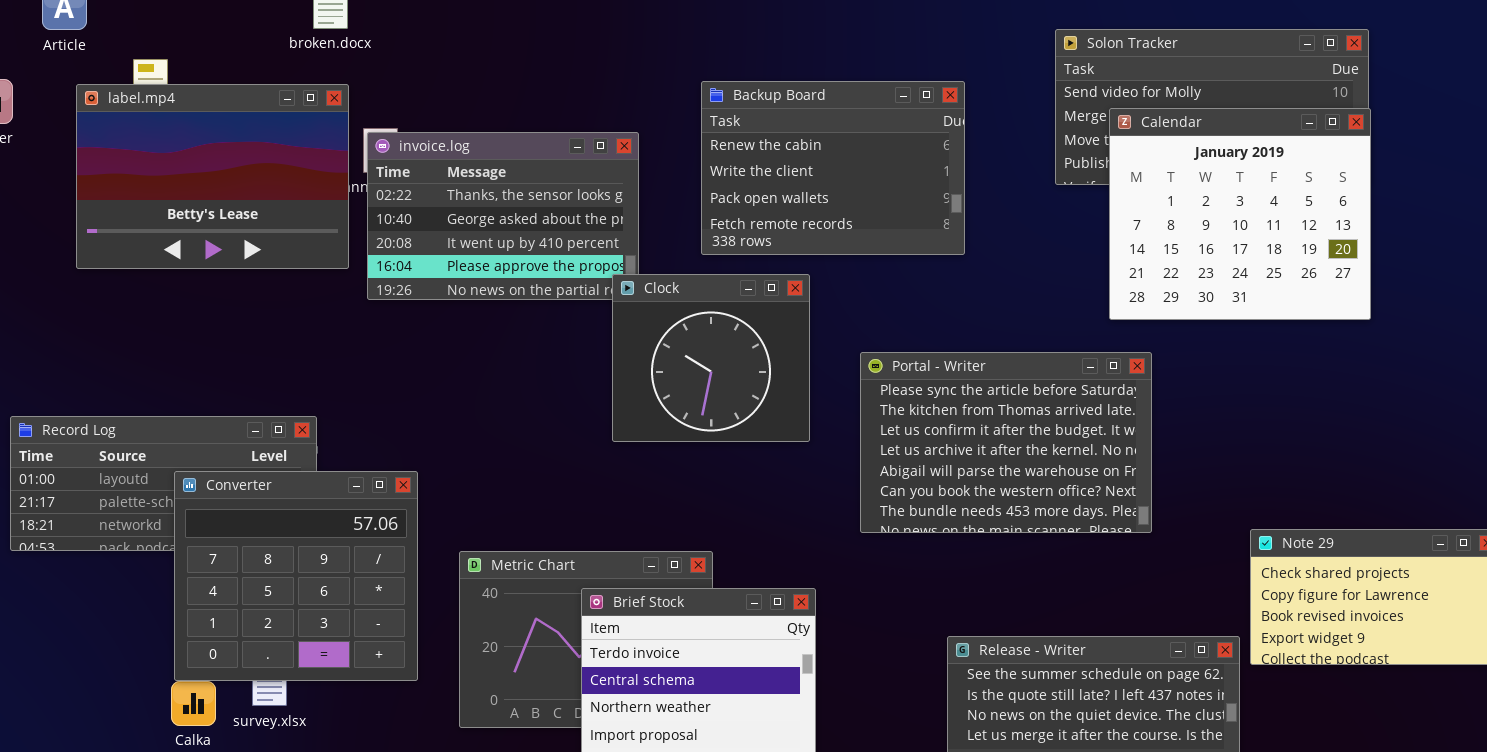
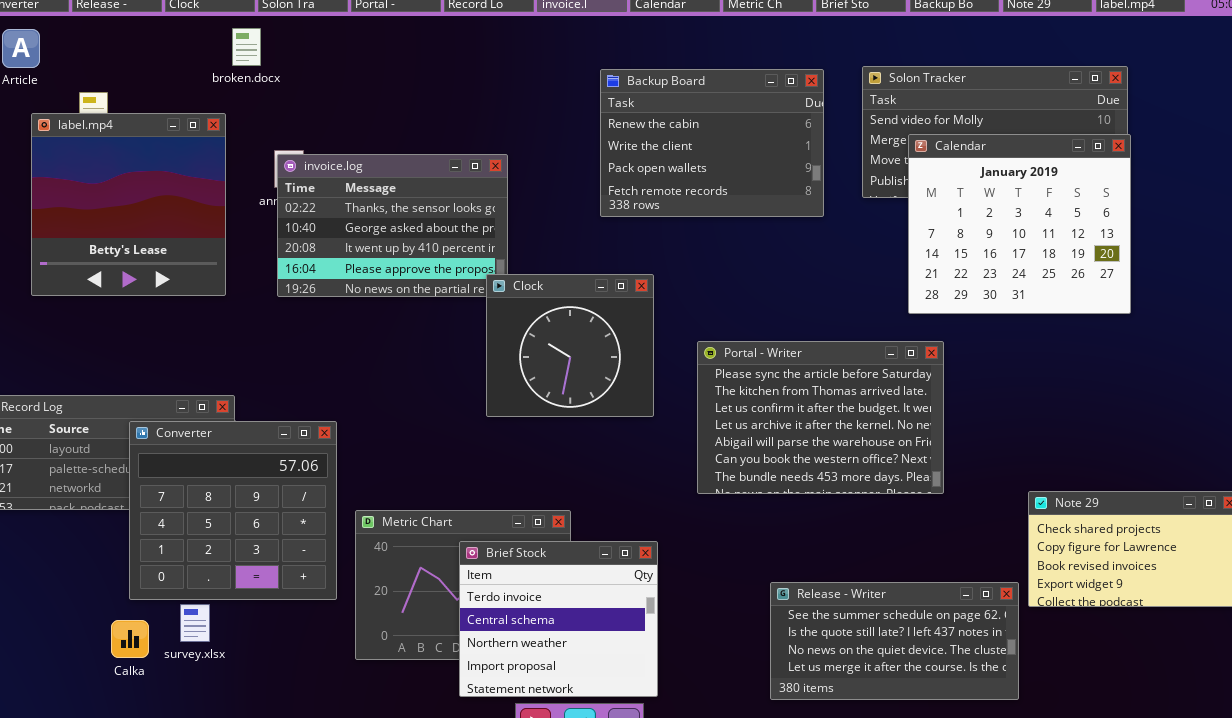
Backup Board: [701,81,965,255] -> [600,69,824,217], moved
label.mp4: [76,84,349,269] -> [31,113,226,296], resized
Converter: [174,471,418,681] -> [129,421,337,600], moved

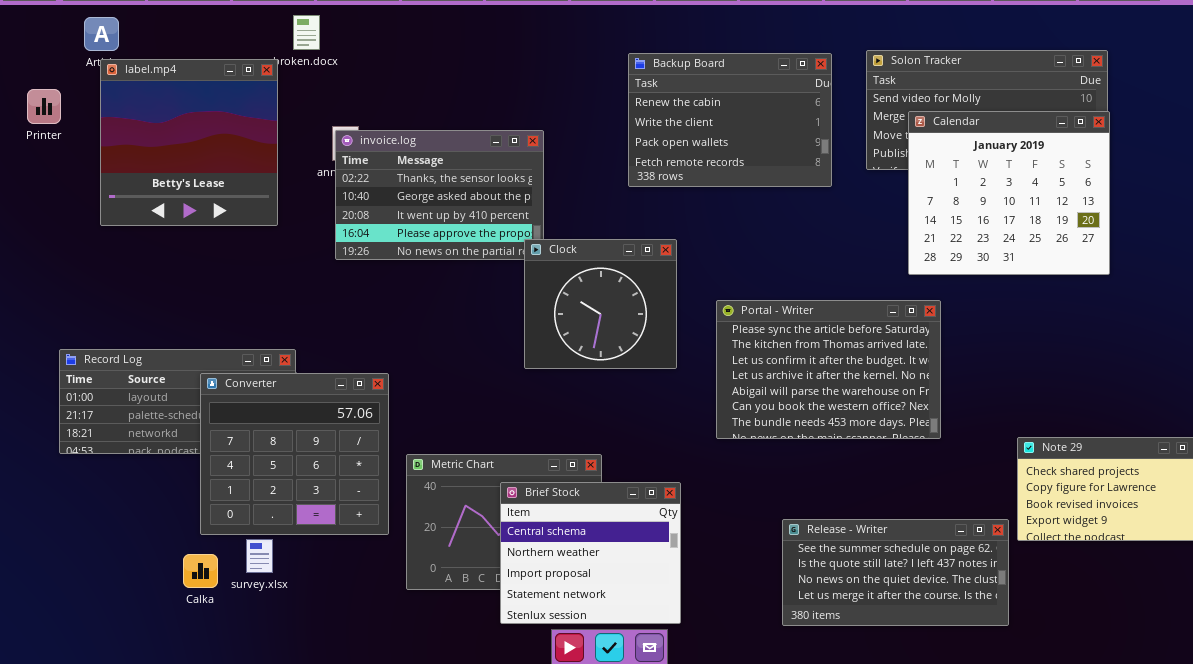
label.mp4: [31,113,226,296] -> [100,59,278,226], moved
Brief Stock: [459,541,658,697] -> [500,482,681,624], scrolled down 1 row

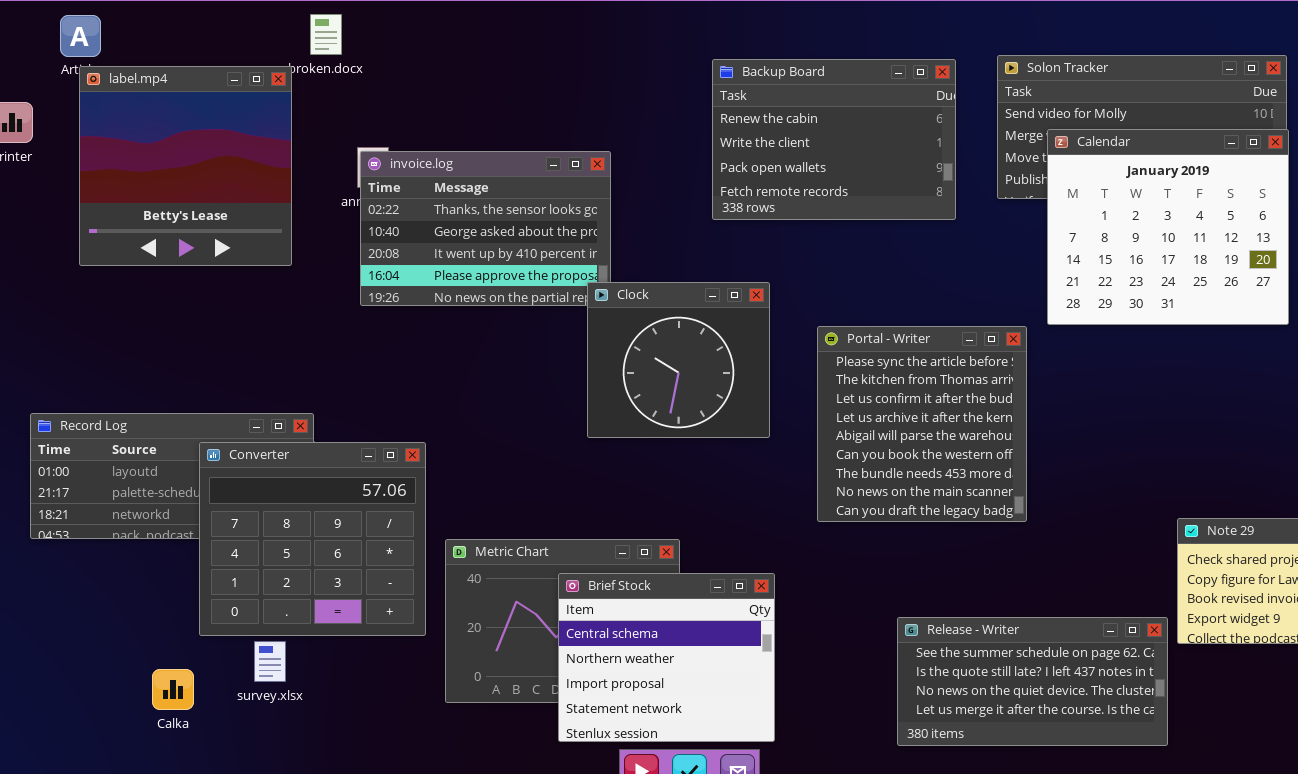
Portal - Writer: [716,300,941,439] -> [817,326,1027,522], resized
Calka: [183,554,218,588] -> [152,669,194,710], moved

